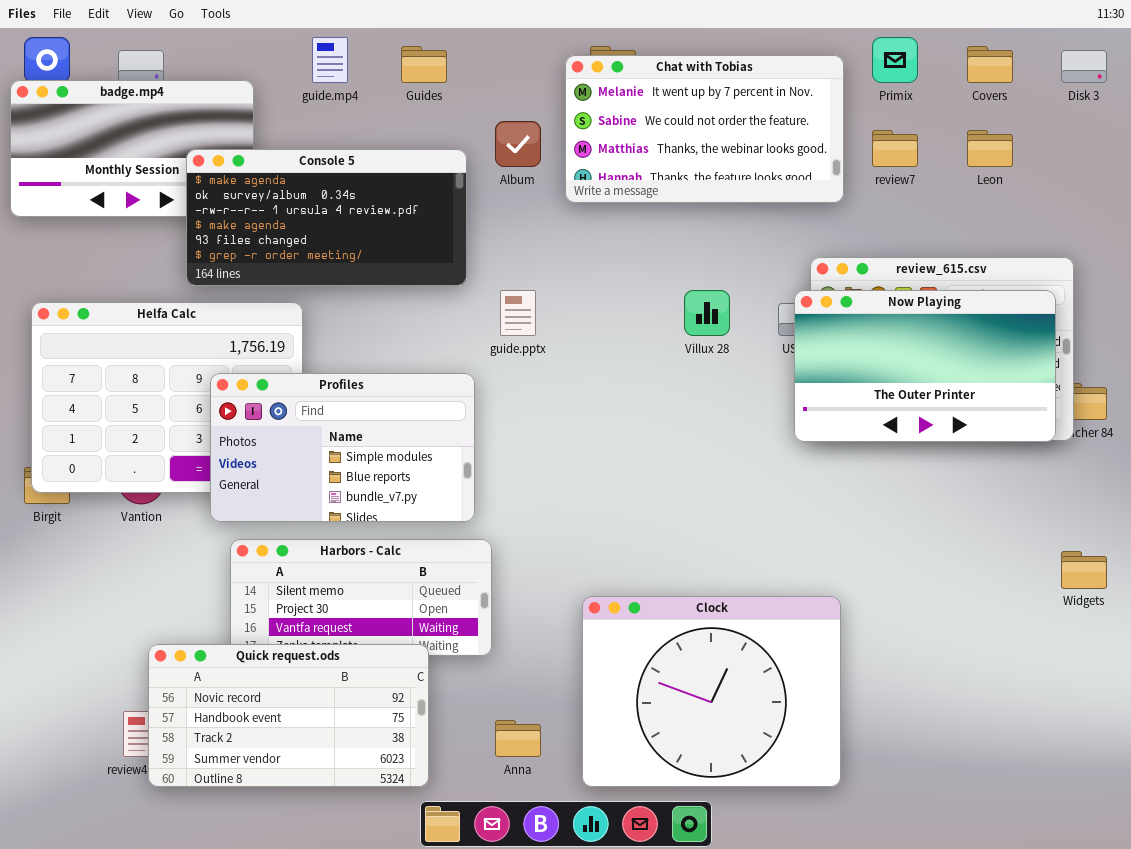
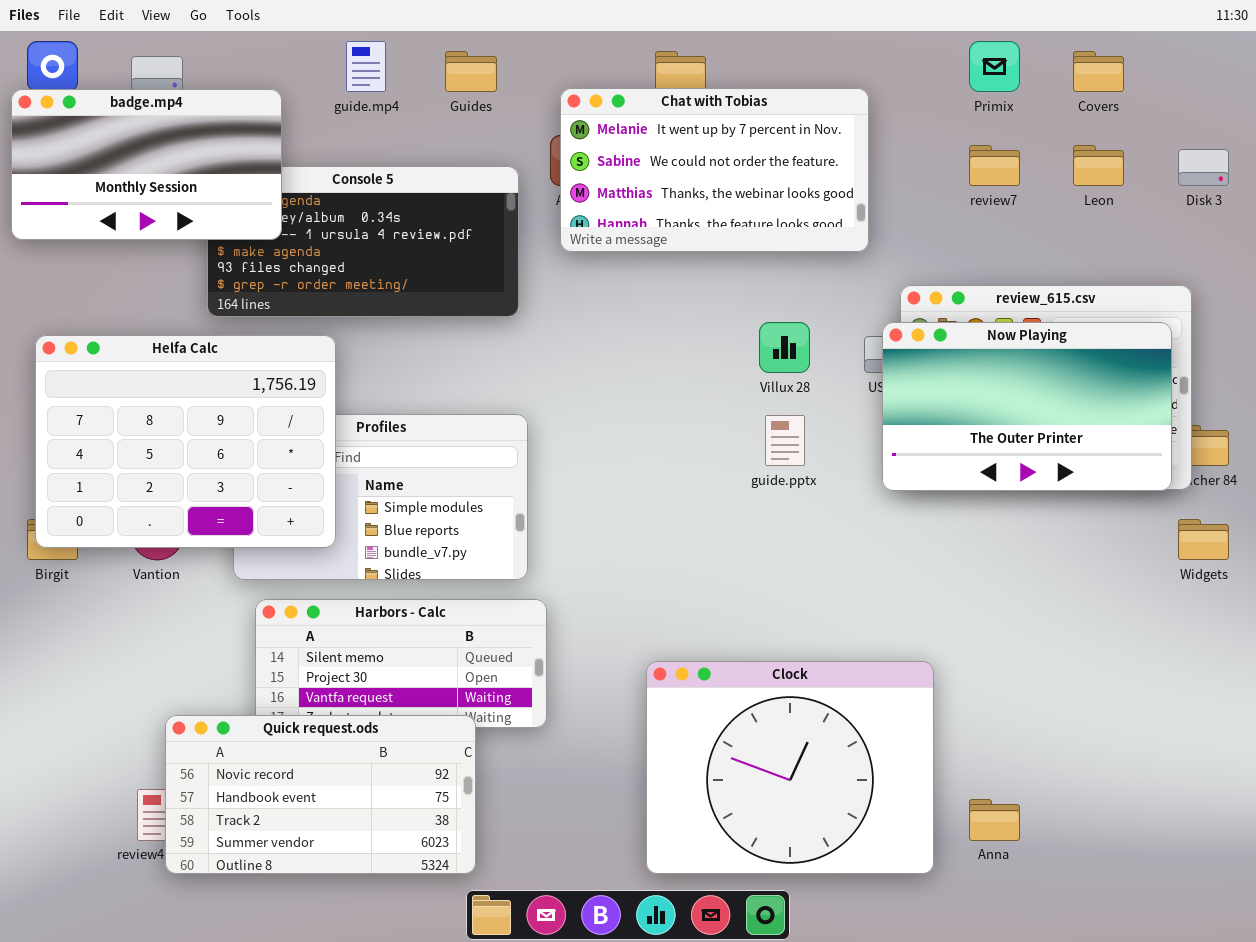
Disk 3: [1061,50,1107,83] -> [1178,149,1229,186], moved
Chat with Tobias: [565,55,844,203] -> [560,88,869,252], moved
badge.mp4: [10,80,254,217] -> [11,89,282,240], raised
guide.pptx: [500,290,536,336] -> [765,415,805,466], moved
Helfa Calc: [31,302,303,493] -> [35,335,336,548], raised
Widgets: [1061,551,1107,589] -> [1178,519,1229,560], moved
Anna: [495,720,541,757] -> [969,799,1020,841], moved

